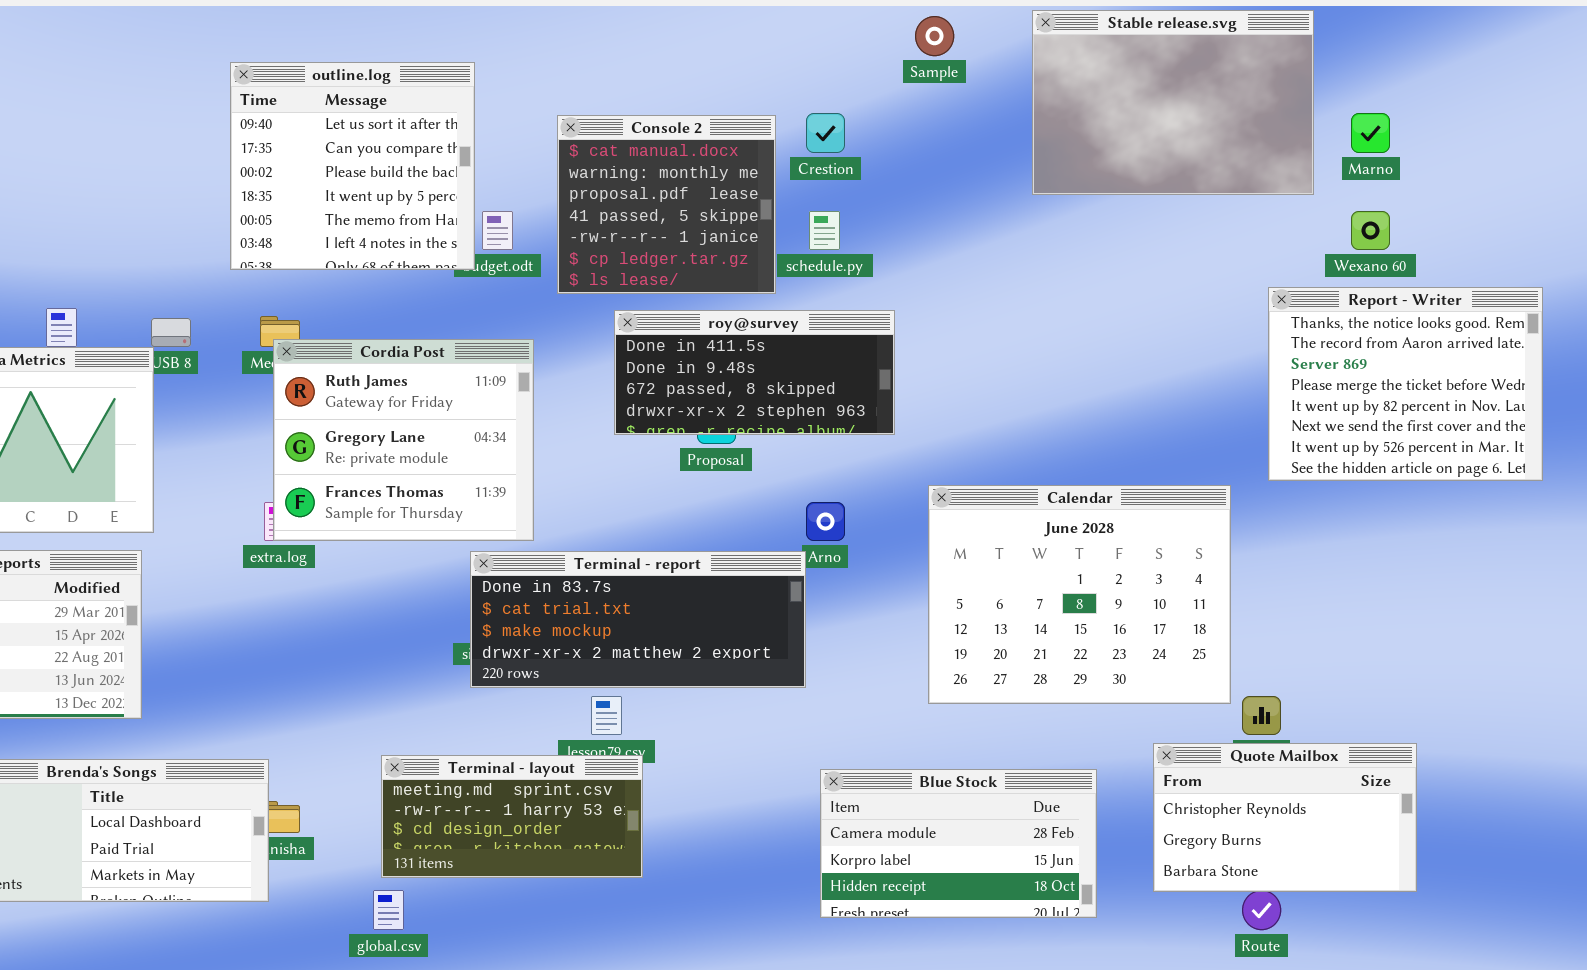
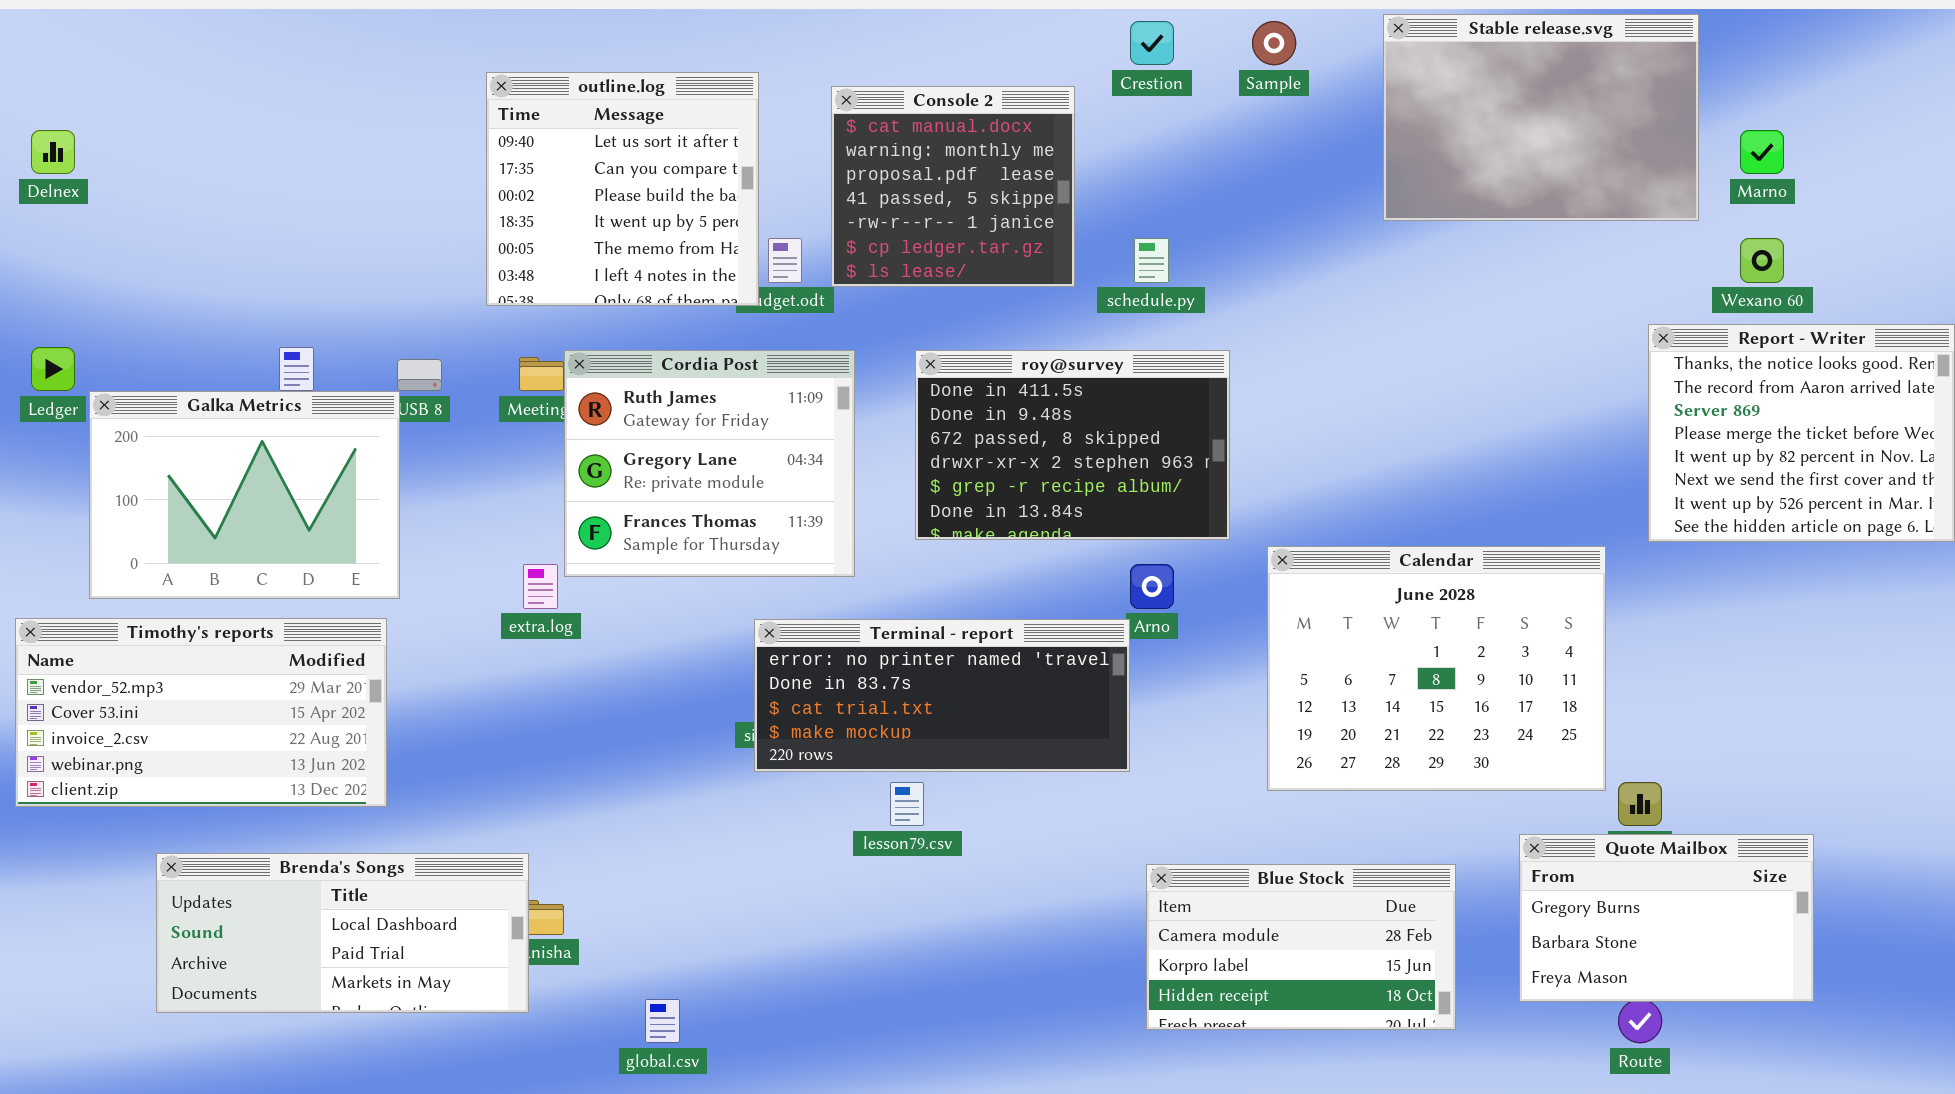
Crestion: [806,113,845,153] -> [1130,21,1174,65], moved
Console 2: [557,115,776,294] -> [831,86,1075,287], moved
roy@survey: [614,310,895,435] -> [915,350,1230,540], resized
Cordia Post: [273,339,534,541] -> [564,350,855,577], moved
Terminal - report: [470,551,806,688] -> [754,619,1130,772], scrolled up 1 row
Quote Mailbox: [1153,743,1417,892] -> [1519,834,1814,1002], scrolled down 1 row
Terminal - layout: [381,755,643,878] -> none, closed

